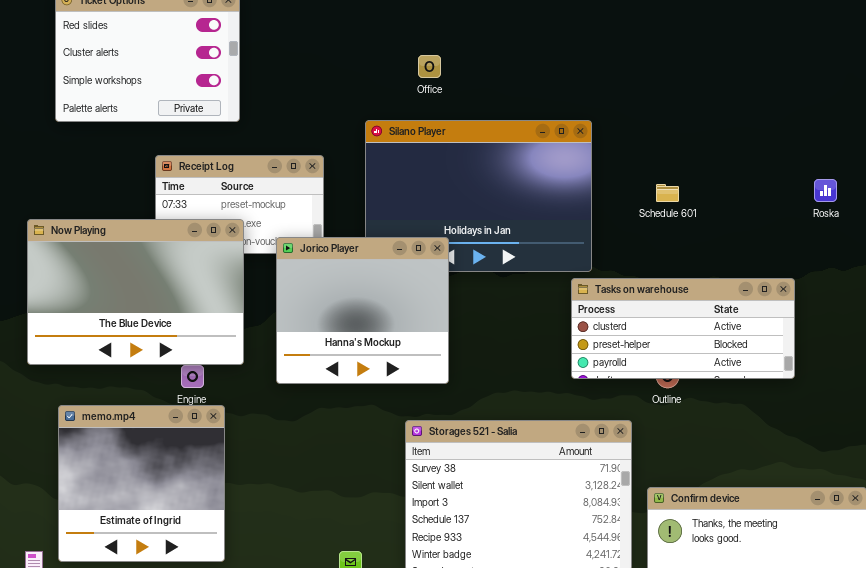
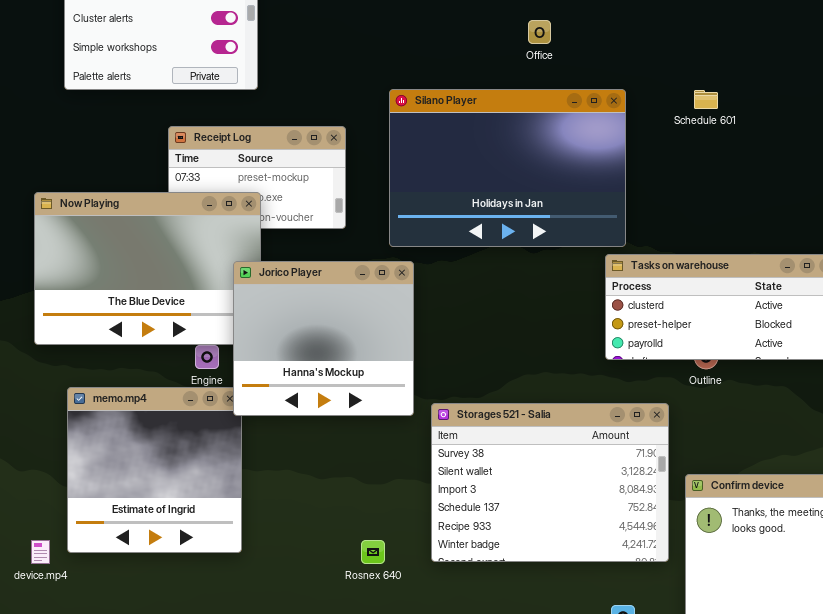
Office: [418,55,441,78] -> [528,20,551,44], moved
Schedule 601: [656,184,679,202] -> [694,90,718,109], moved
Jorico Player: [276,237,449,384] -> [233,261,414,416], moved

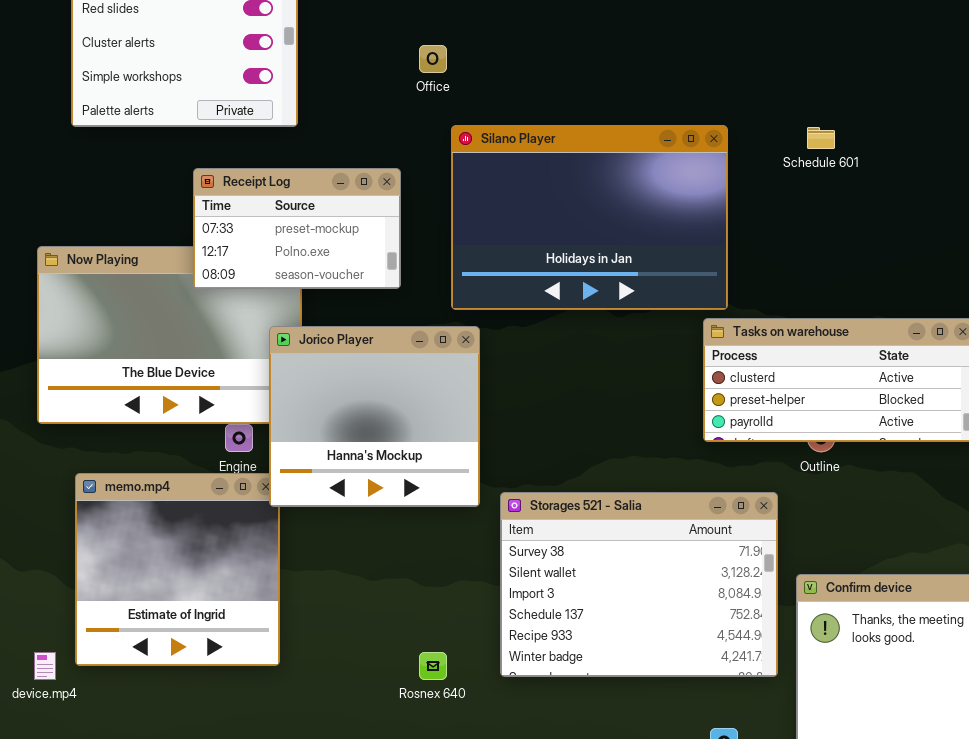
Office: [528,20,551,44] -> [419,45,447,73], moved
Receipt Log: [168,126,346,229] -> [193,168,401,289], raised

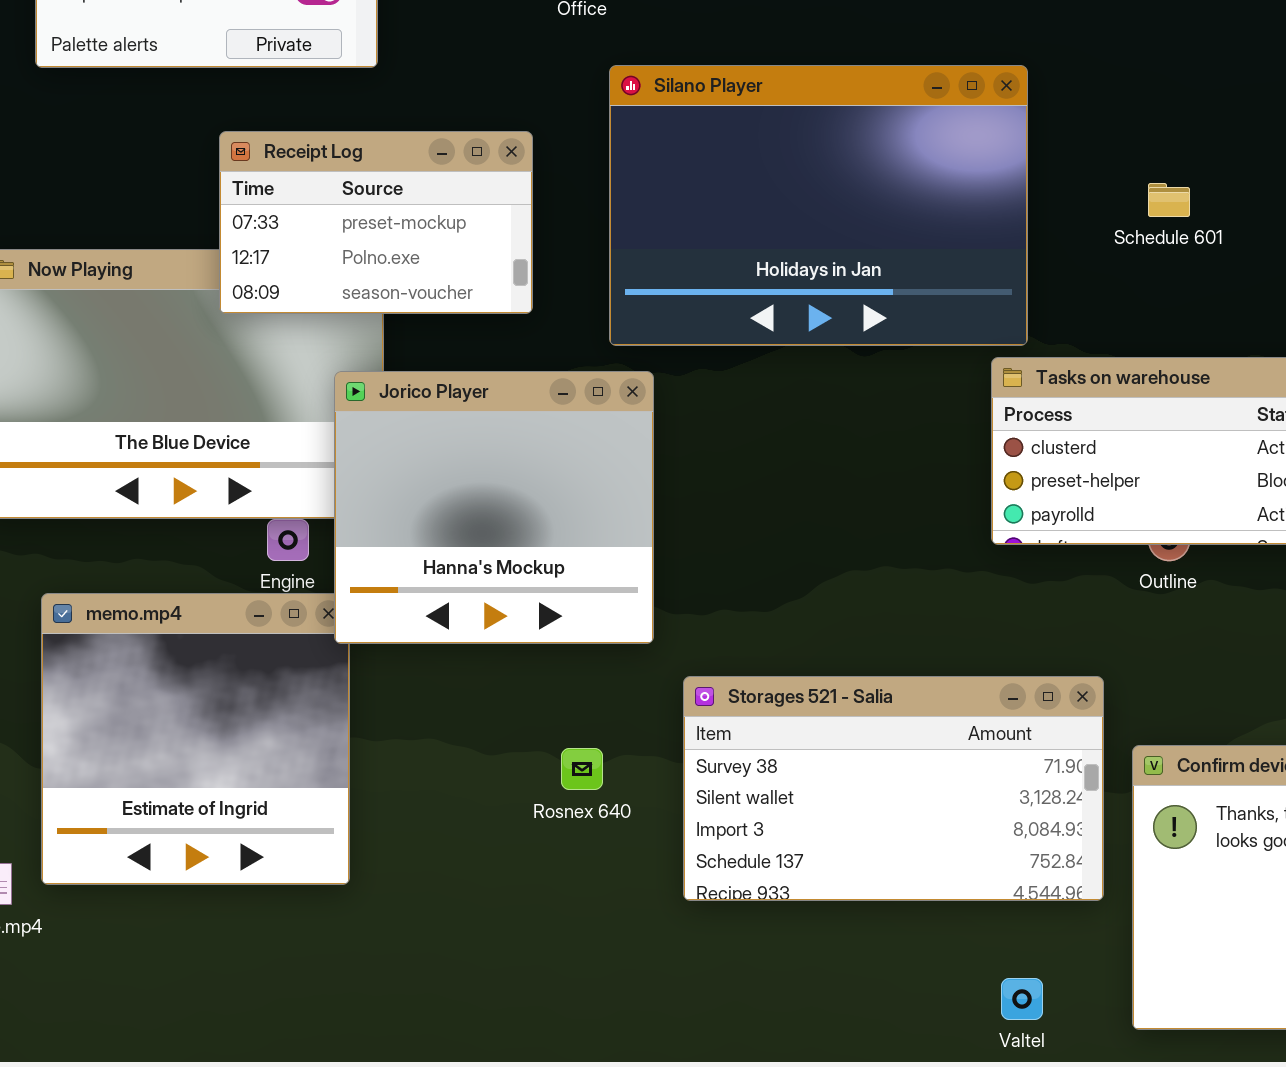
Schedule 601: [807,127,835,149] -> [1148,183,1190,217], moved
Storages 521 - Salia: [500,492,778,677] -> [683,676,1104,901], resized
Rosnex 640: [419,652,447,680] -> [561,748,603,790], moved

